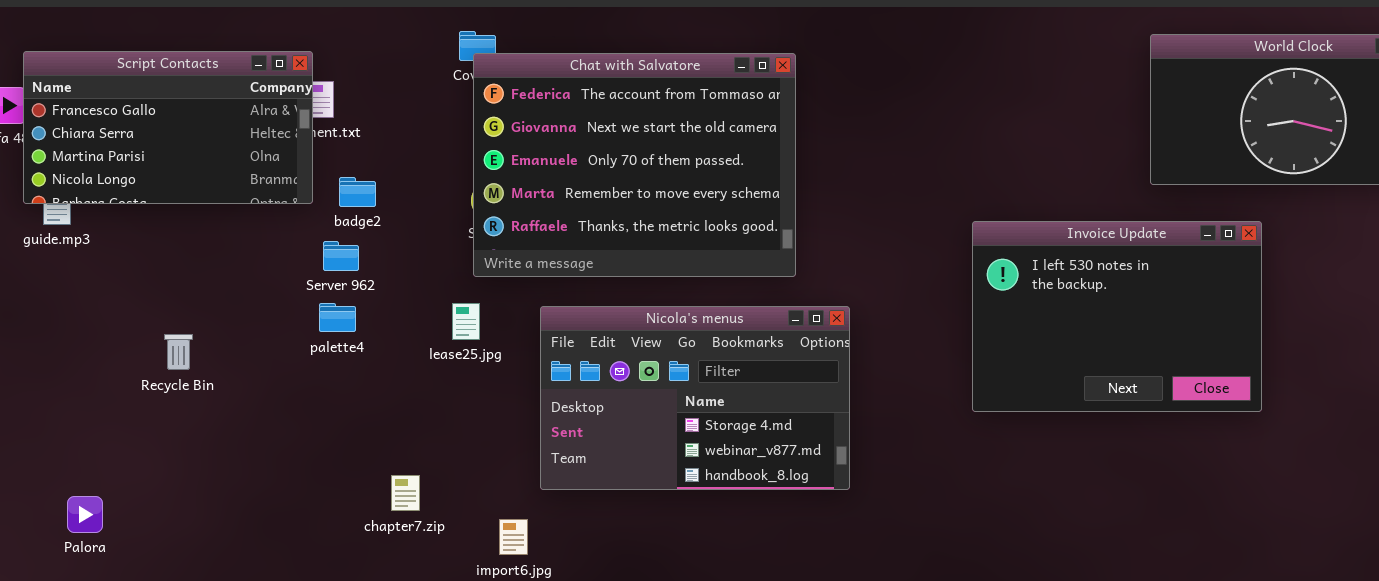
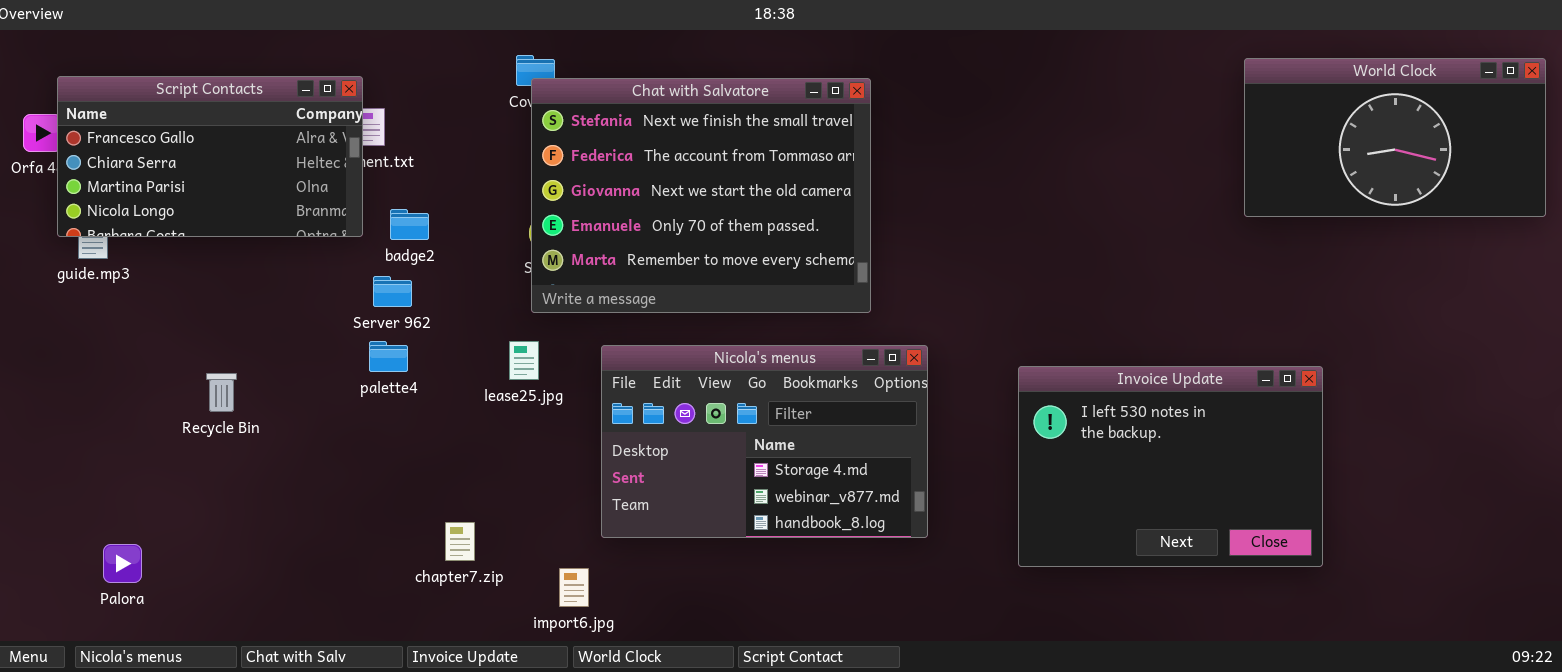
Chat with Salvatore: [473,53,796,277] -> [531,78,871,313], scrolled up 1 row
Invoice Update: [972,221,1262,412] -> [1018,366,1323,567], moved

